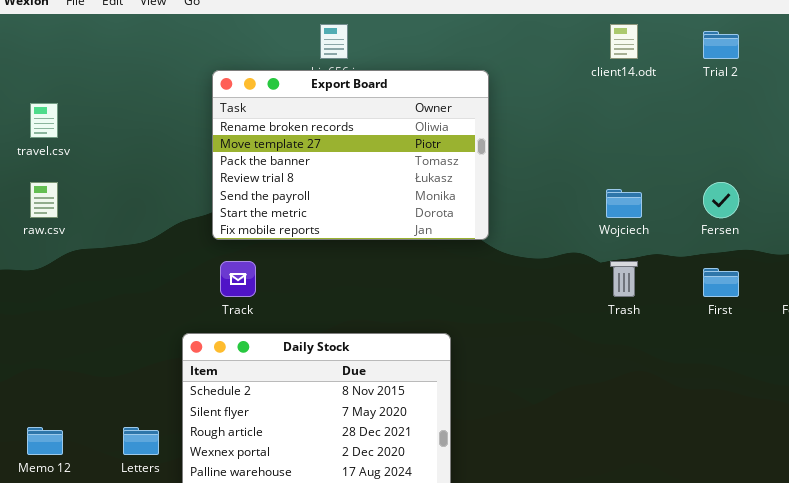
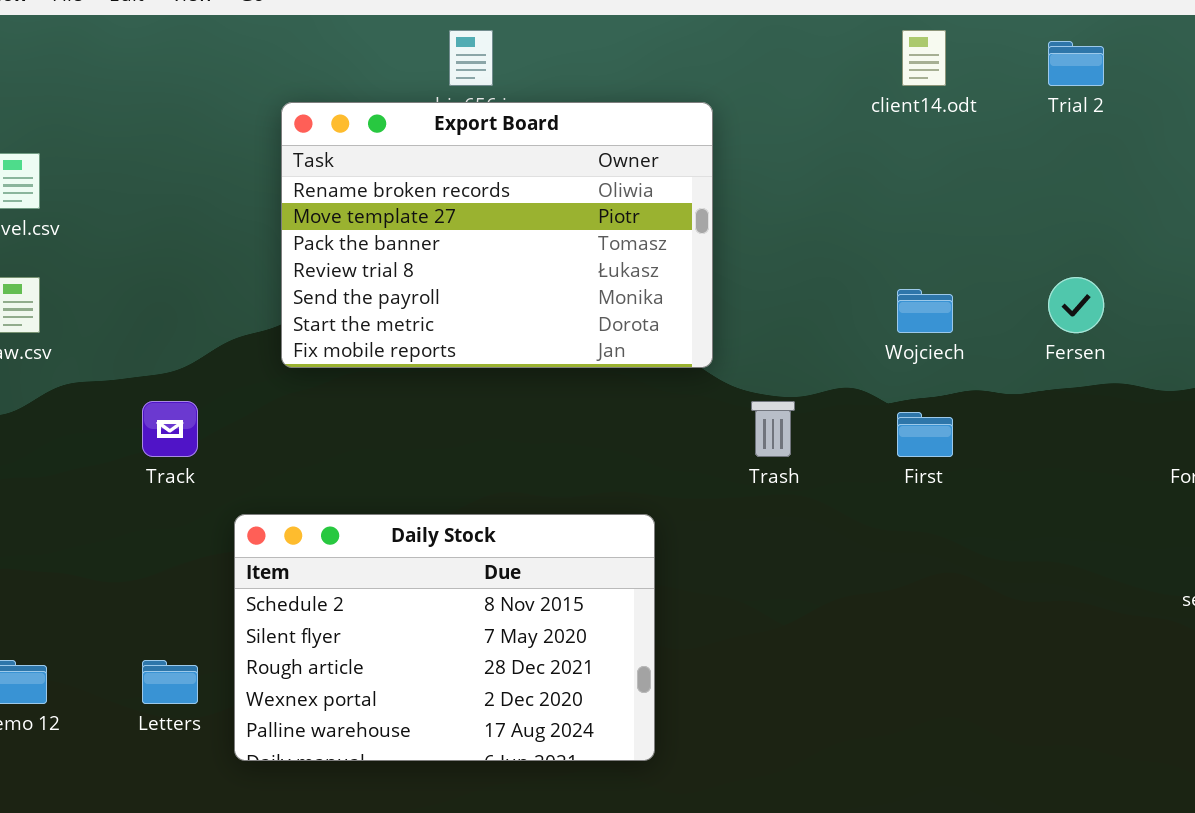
Track: [220,261,256,297] -> [142,401,198,457], moved
Trash: [610,261,638,297] -> [751,401,795,457], moved
First: [703,268,739,297] -> [897,412,953,457], moved

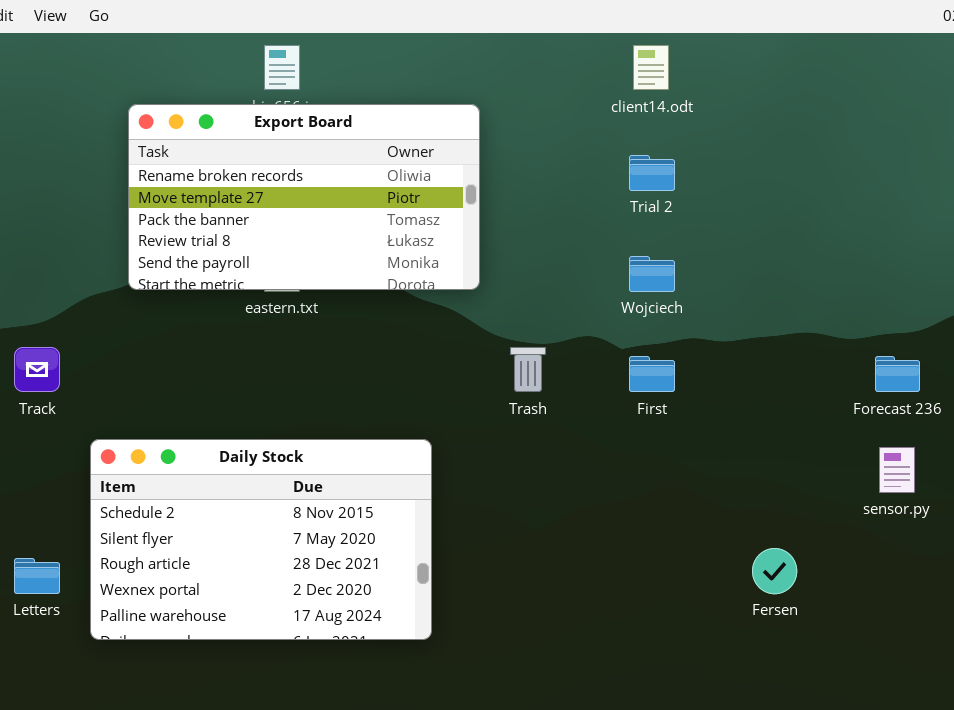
Trial 2: [1048,41,1104,86] -> [629,155,675,191], moved
Export Board: [281,102,713,368] -> [128,104,480,290], resized
Fersen: [1048,277,1104,333] -> [752,548,797,594], moved

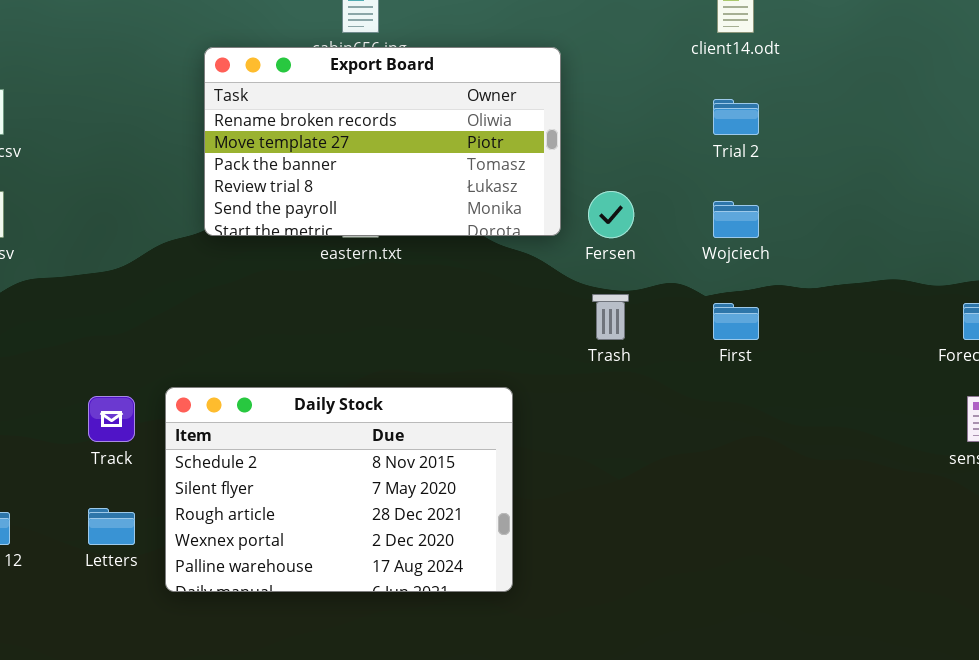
Track: [14,347,60,392] -> [88,396,135,442], moved
Fersen: [752,548,797,594] -> [588,191,634,238], moved

